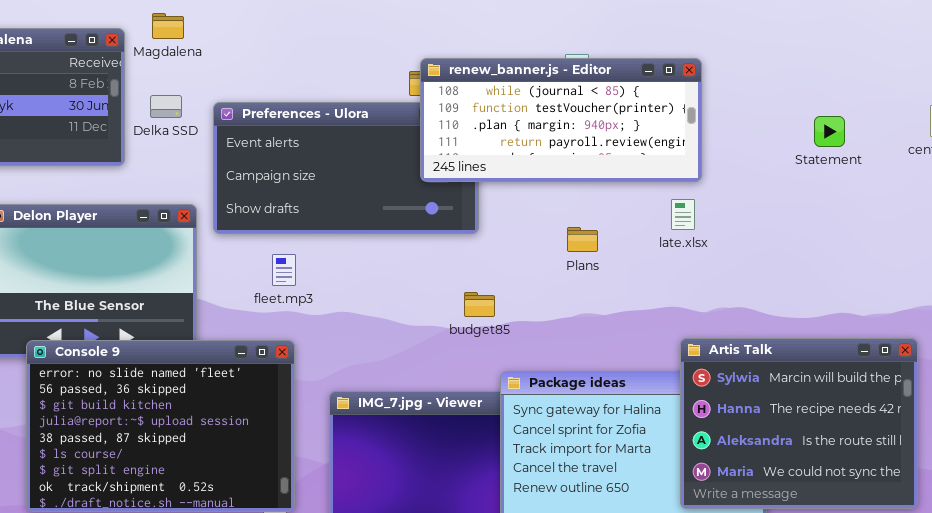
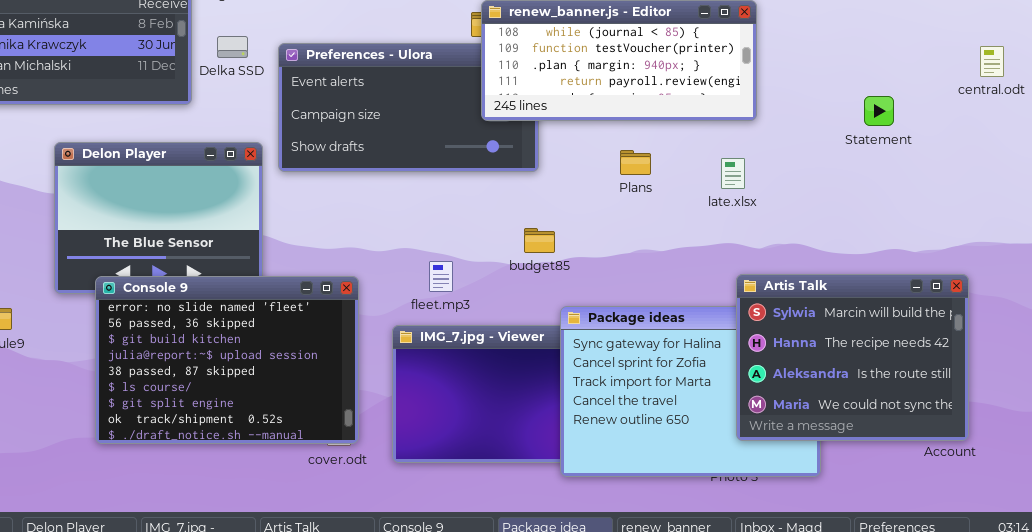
Statement: [814,116,845,147] -> [864,96,894,126], moved
late.xlsx: [671,199,695,230] -> [721,158,745,189], moved
Plans: [567,227,598,252] -> [620,150,651,175], moved
fleet.mp3: [272,254,296,286] -> [429,261,453,292], moved

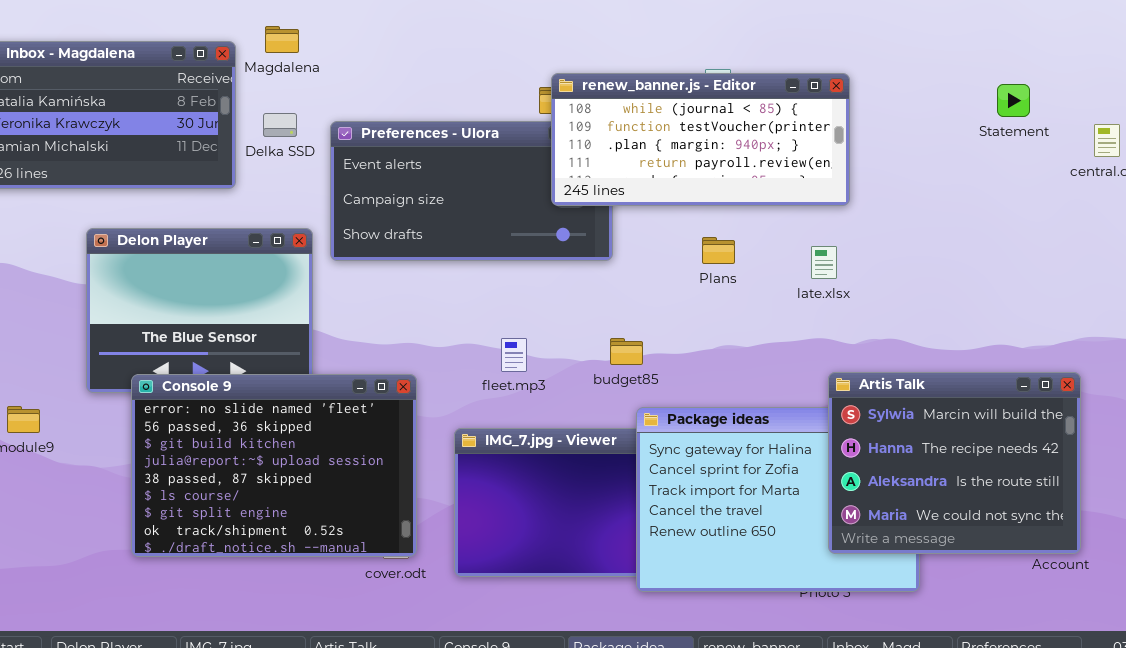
Statement: [864,96,894,126] -> [997,84,1030,117], moved
budget85: [524,228,555,253] -> [610,338,643,365], moved
fleet.mp3: [429,261,453,292] -> [501,338,527,372], moved

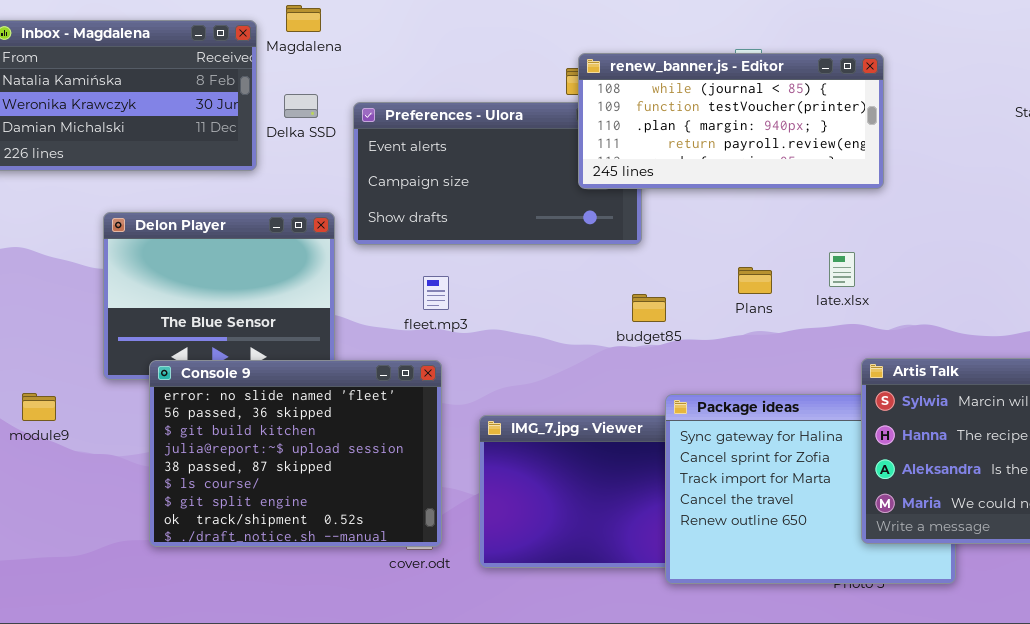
Plans: [702,237,735,264] -> [738,267,772,294], moved
late.xlsx: [811,246,837,279] -> [829,252,855,287], moved
fleet.mp3: [501,338,527,372] -> [423,276,449,310], moved
budget85: [610,338,643,365] -> [632,294,666,322], moved

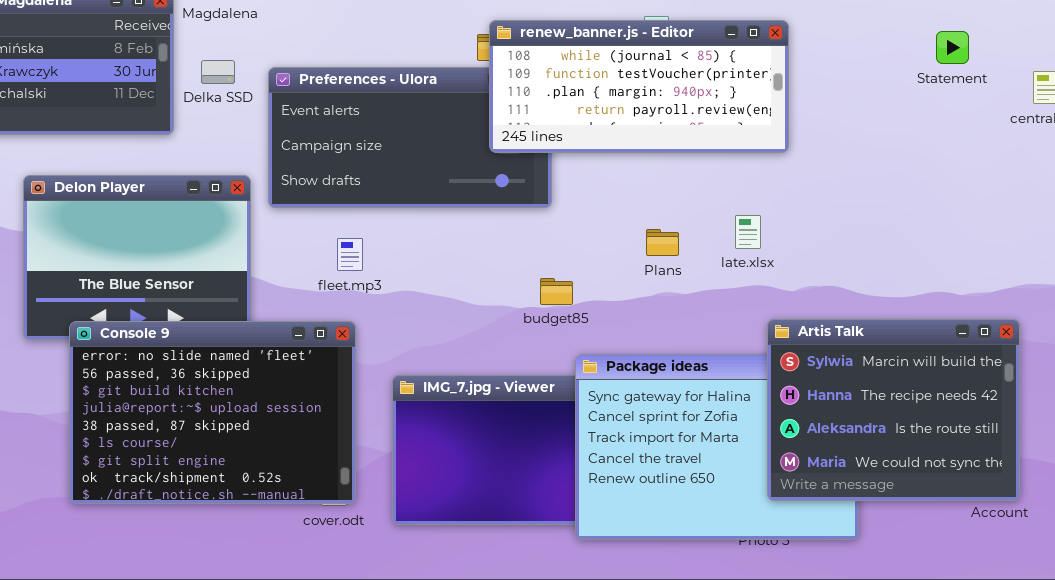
budget85: [632,294,666,322] -> [540,278,573,305], moved

